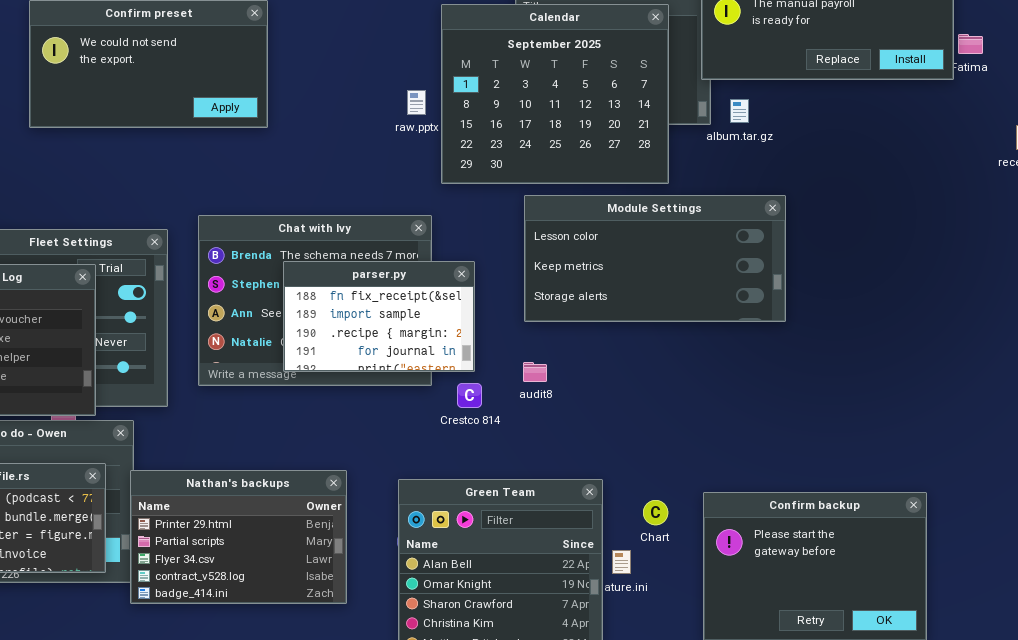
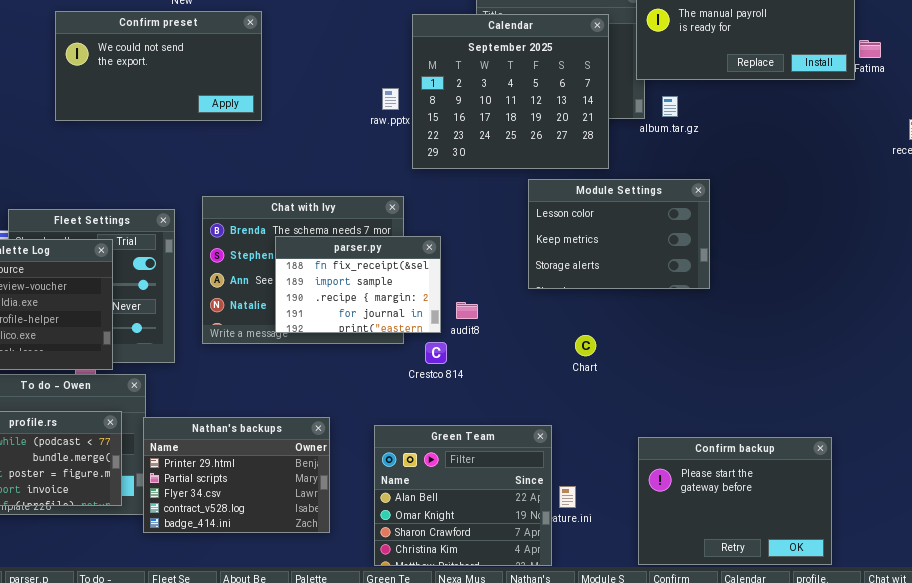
Module Settings: [524,195,786,322] -> [528,179,710,289], resized
audit8: [523,362,547,382] -> [456,302,478,319], moved
Chart: [643,500,668,525] -> [575,335,596,356], moved

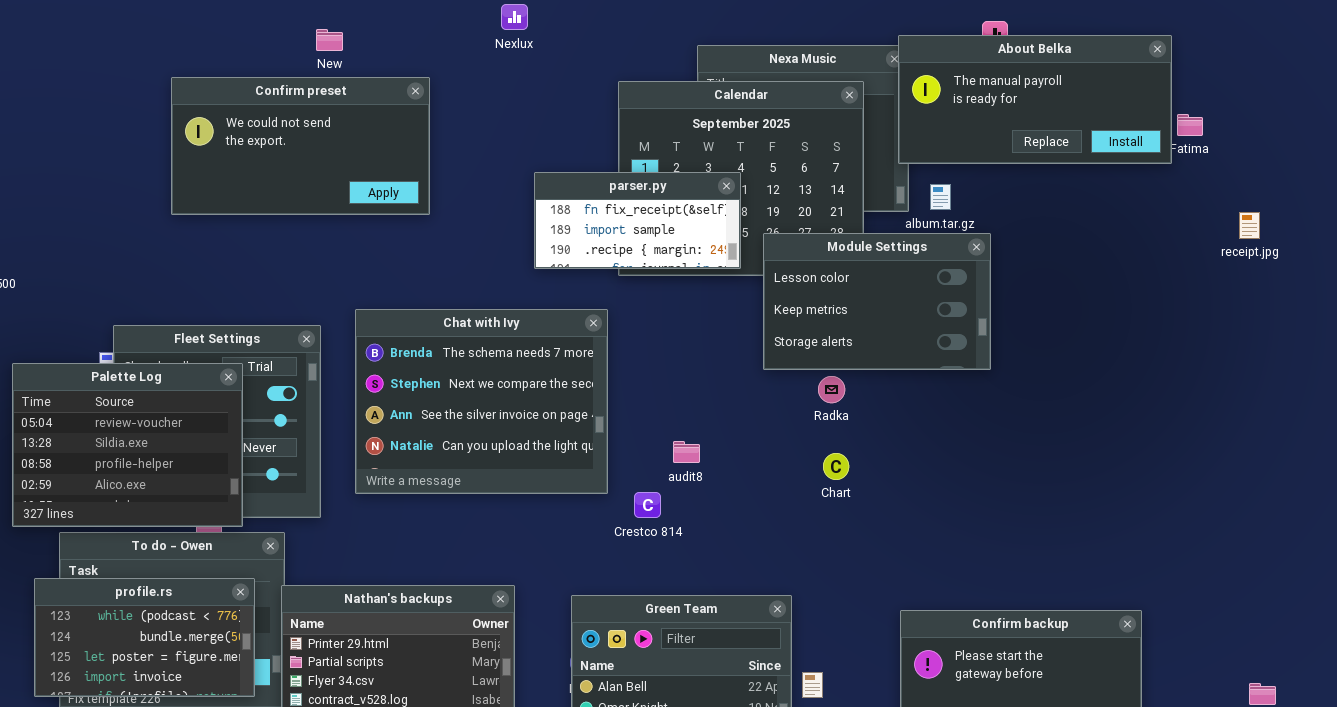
Module Settings: [528,179,710,289] -> [763,233,991,370], moved
parser.py: [275,236,441,333] -> [534,172,741,269], moved, resized
Chart: [575,335,596,356] -> [823,453,849,480], moved

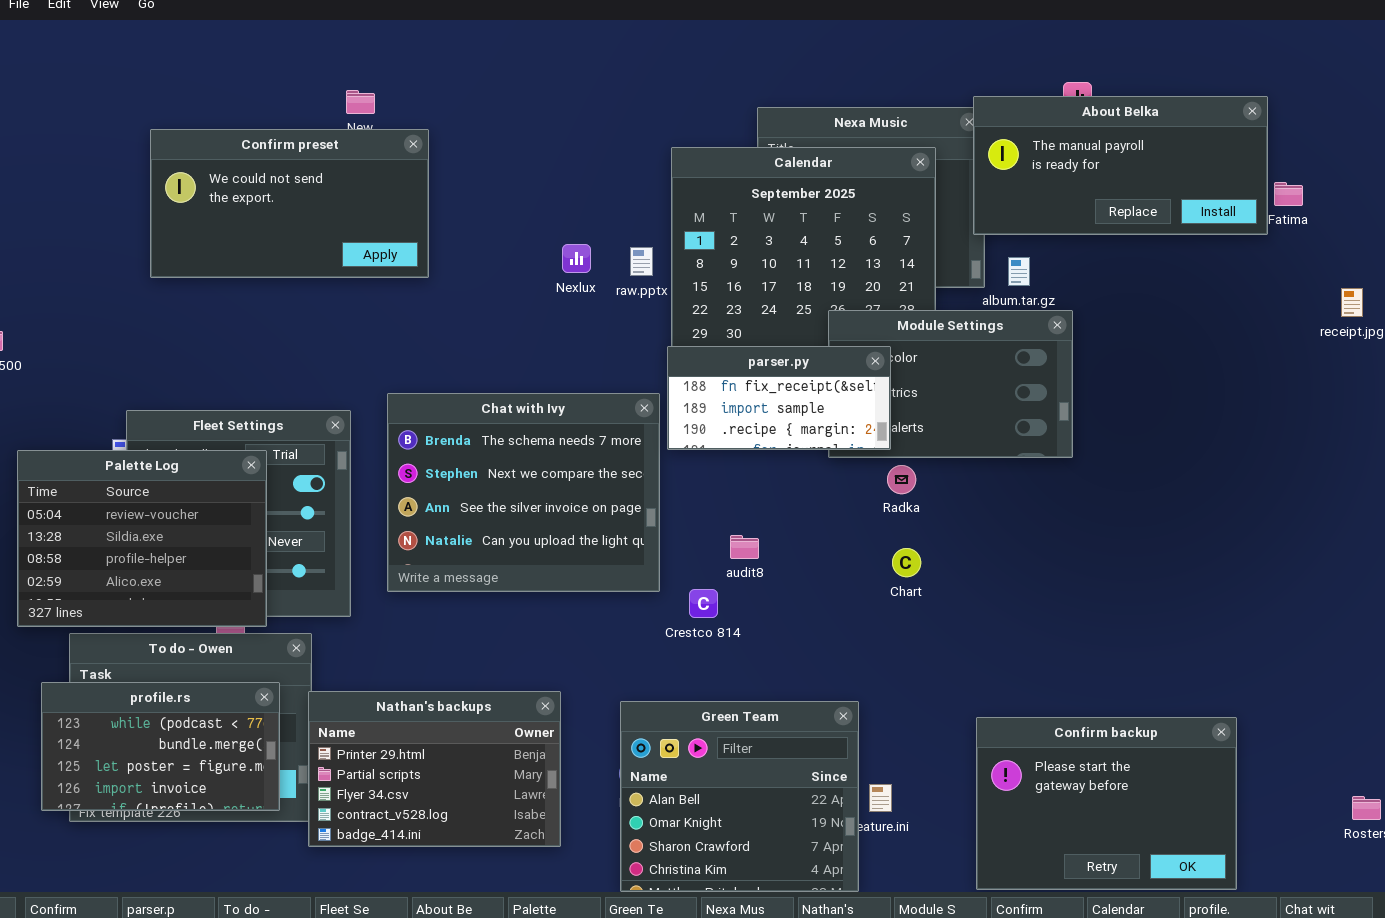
Nexlux: [501,4,528,30] -> [562,244,591,273], moved
Confirm preset: [171,77,430,215] -> [150,129,429,278], moved
parser.py: [534,172,741,269] -> [667,346,891,450], moved

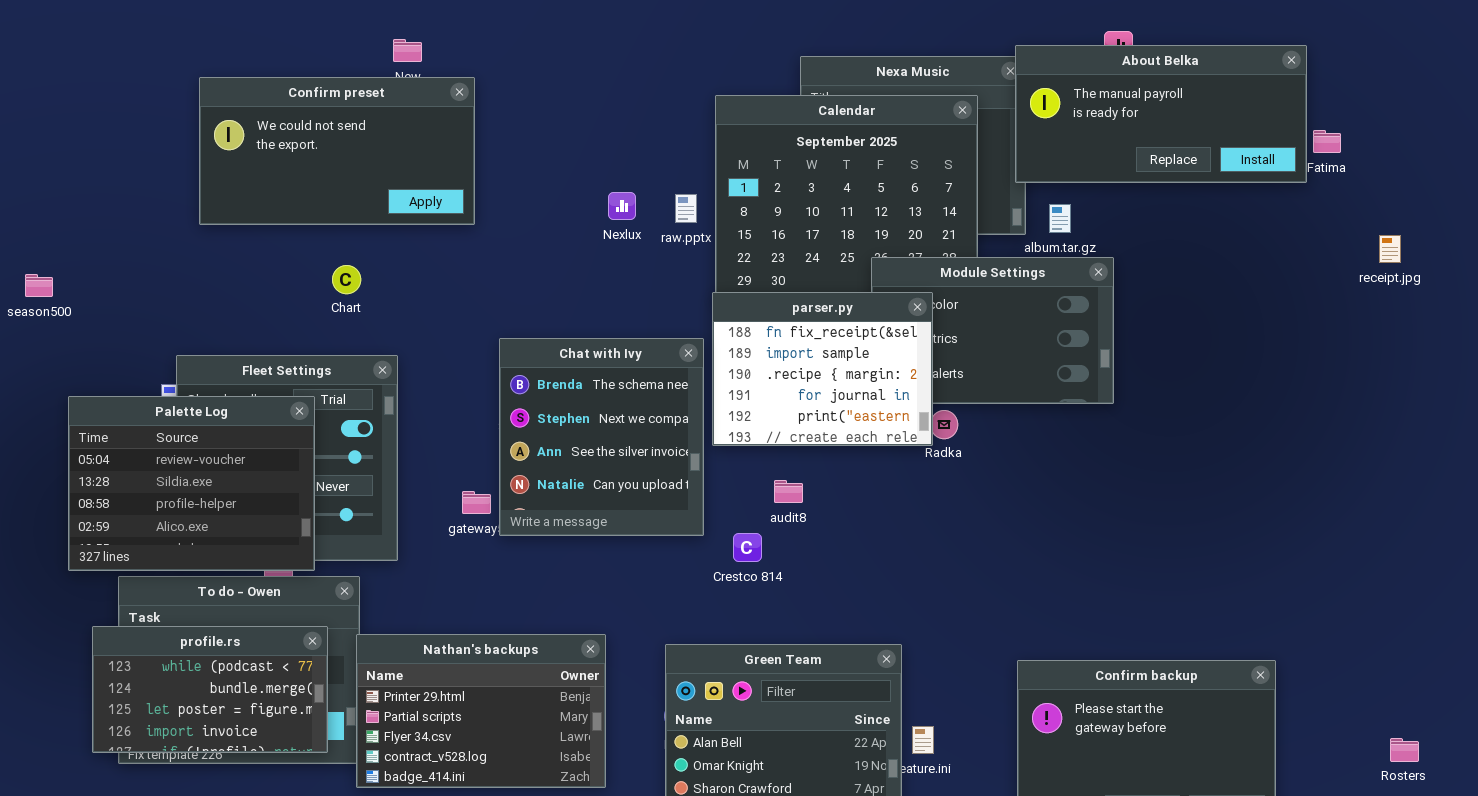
parser.py: [667,346,891,450] -> [712,292,933,446], resized
Chat with Ivy: [387,393,660,592] -> [499,338,704,536], resized
Chart: [892,548,921,577] -> [332,265,361,294], moved

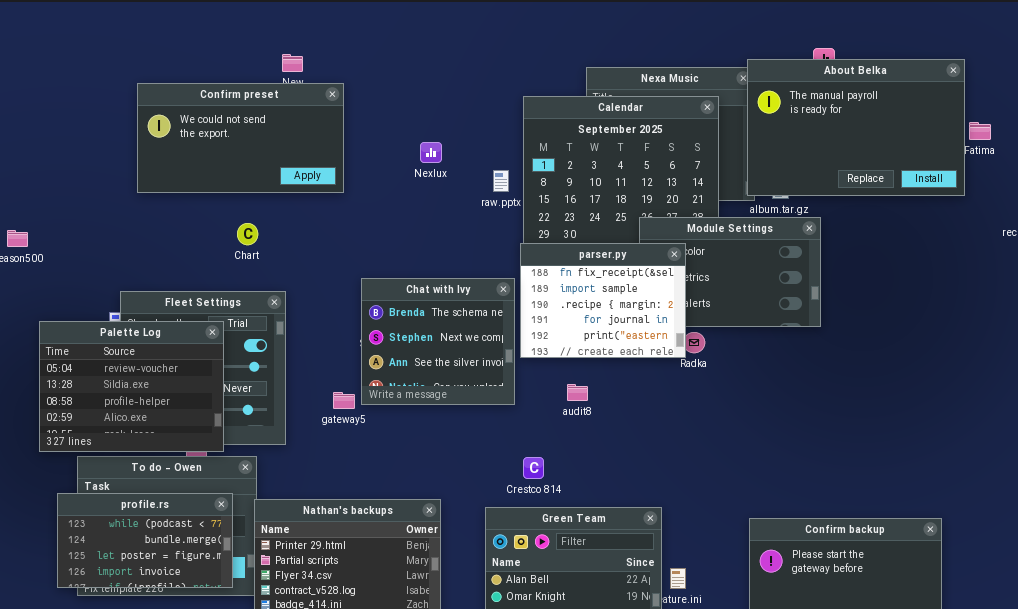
About Belka: [1015,45,1307,183] -> [747,59,965,196], resized
Nexlux: [608,192,636,220] -> [420,142,442,163], moved
Chat with Ivy: [499,338,704,536] -> [361,278,515,405], resized
Crestco 814: [733,533,762,562] -> [523,457,544,479], moved

